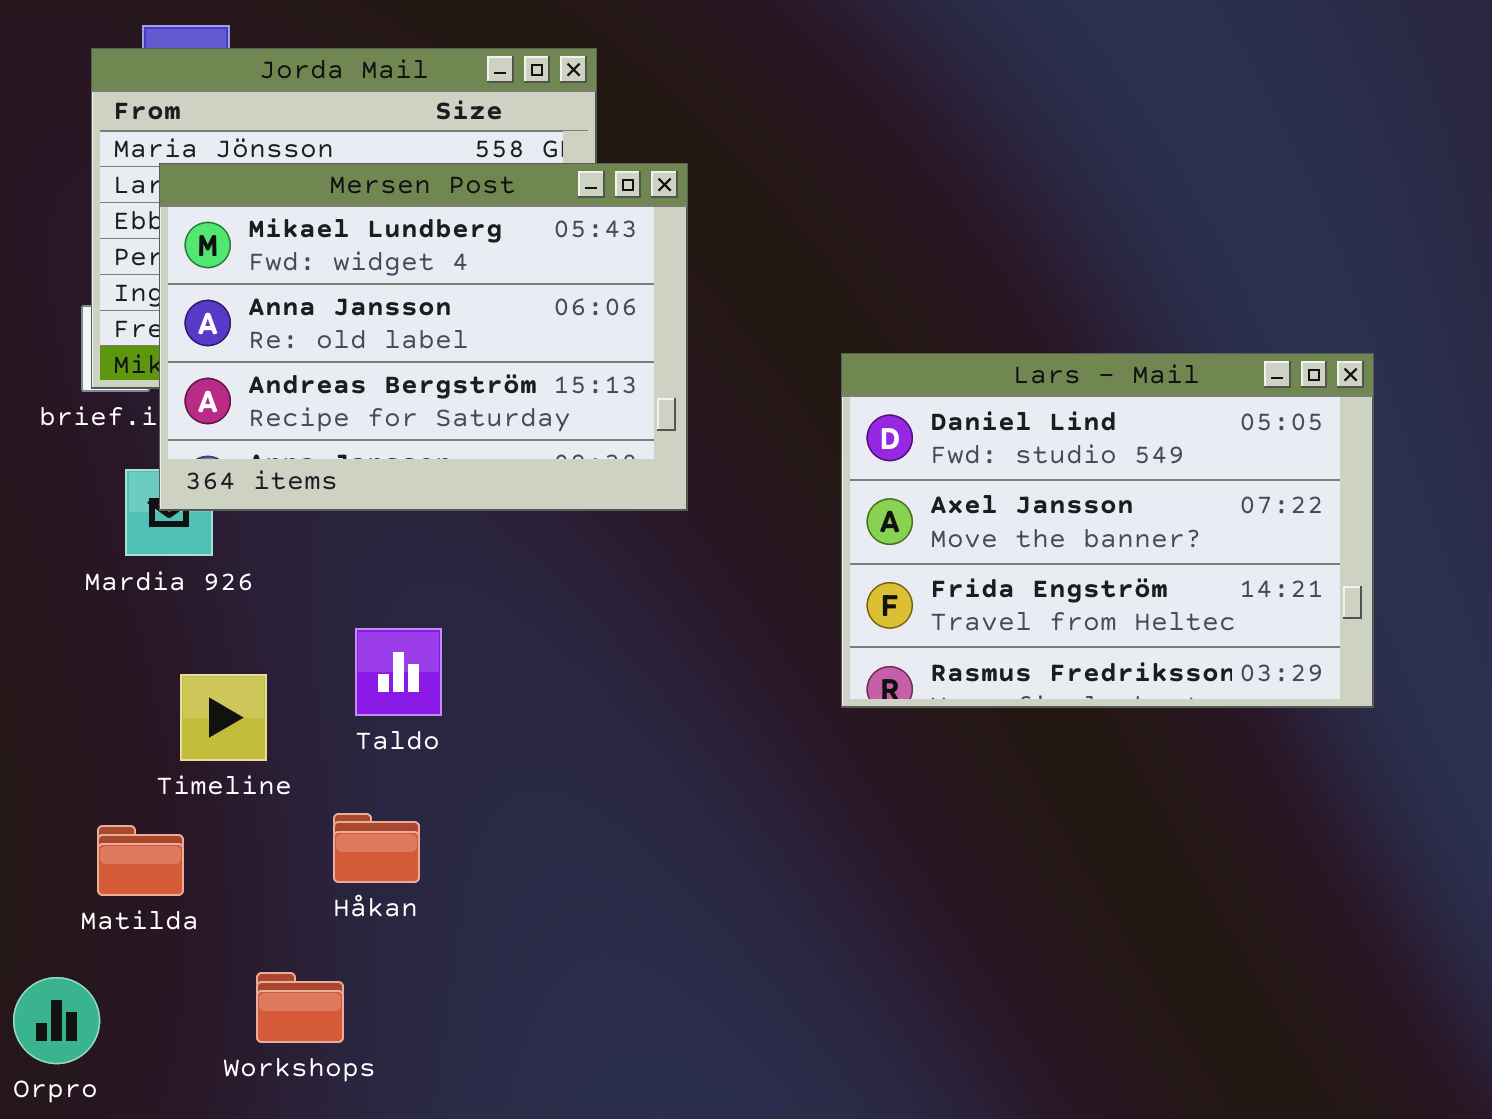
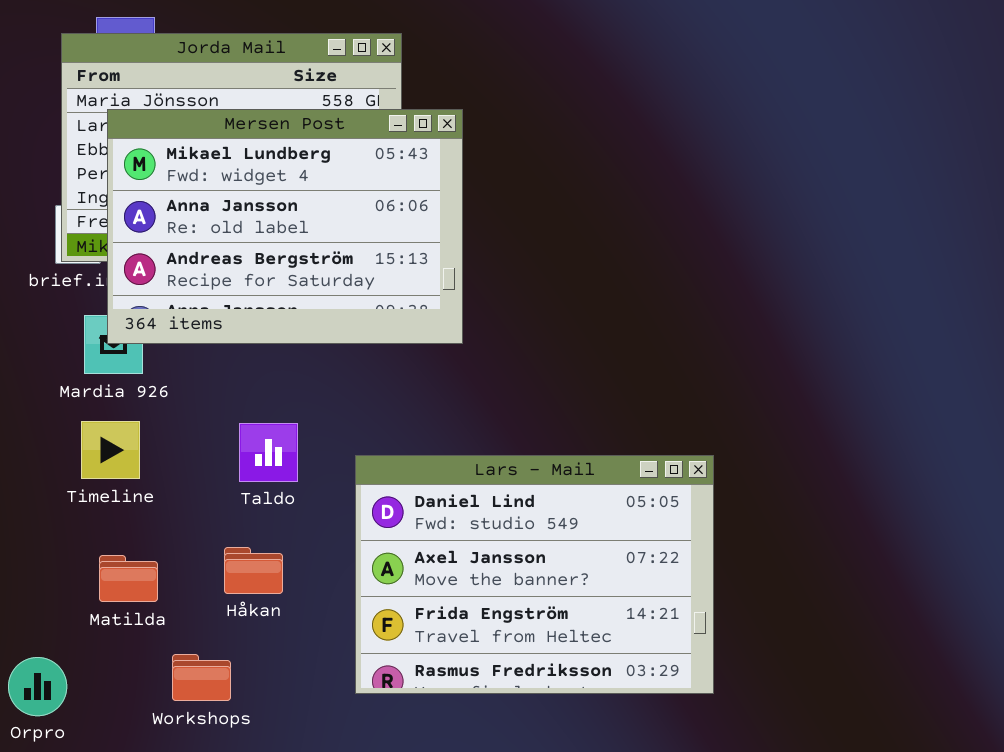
Lars - Mail: [841,353,1374,708] -> [355,455,714,694], moved
Timeline: [180,674,267,761] -> [81,421,140,479], moved
Matilda: [97,825,184,896] -> [99,555,158,602], moved

